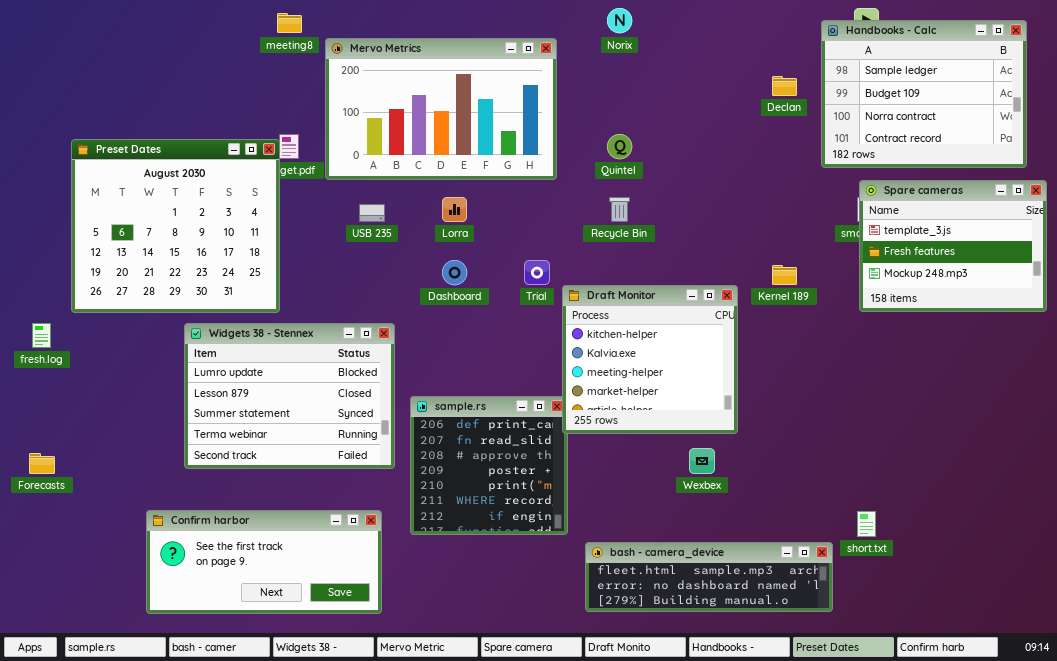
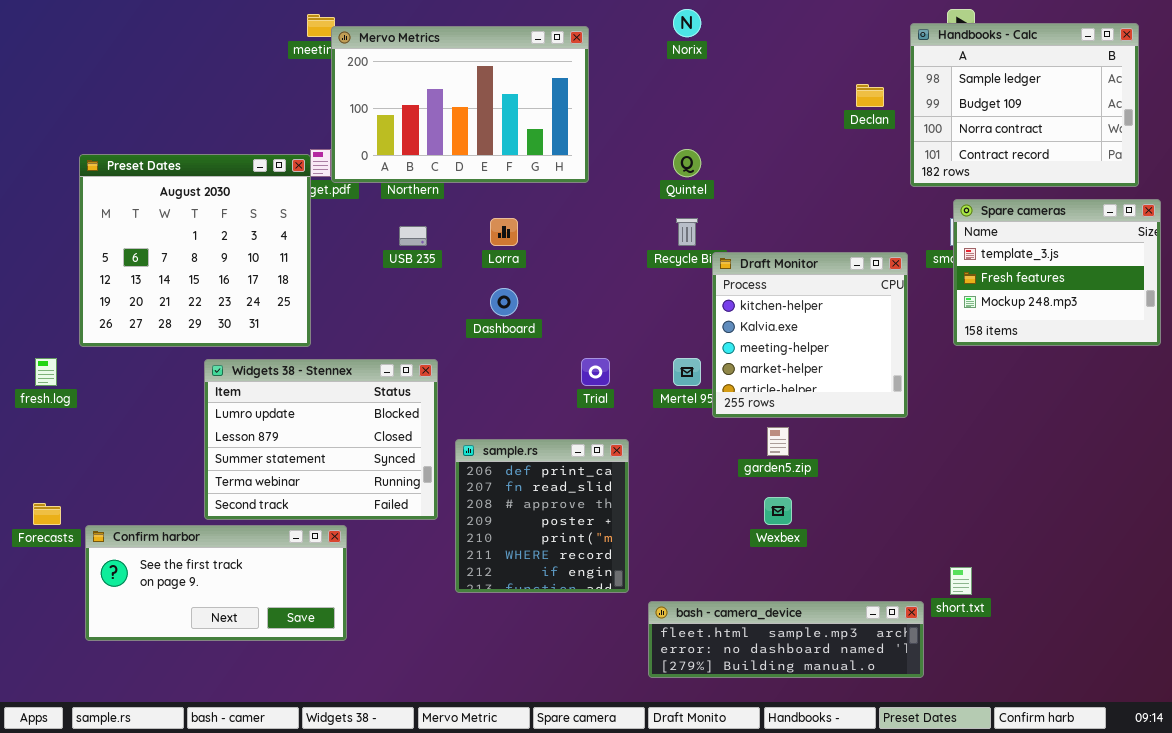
Mervo Metrics: [325,38,557,180] -> [331,26,589,183], moved
Trial: [524,260,550,285] -> [581,358,610,386], moved
Draft Monitor: [562,285,738,434] -> [712,252,908,418], moved
Confirm harbor: [146,510,382,614] -> [85,525,347,641], moved

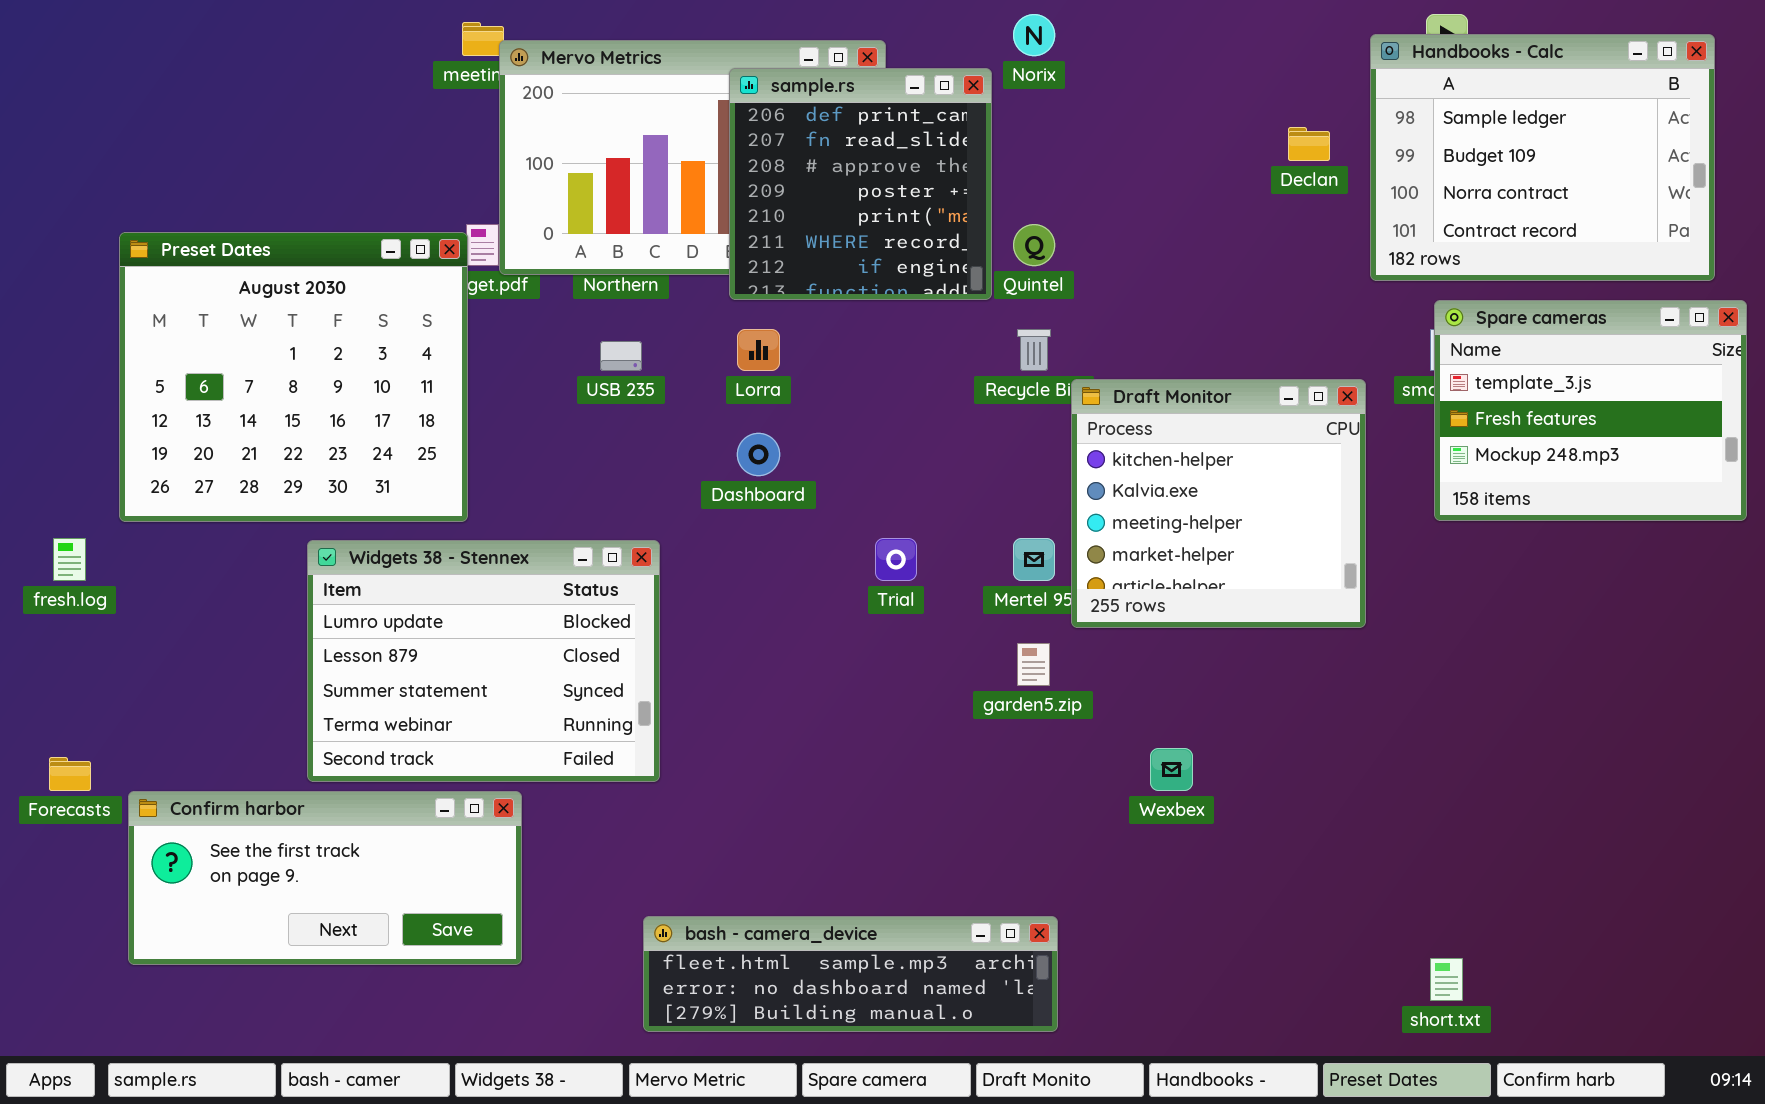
garden5.zip: [767,427,789,456] -> [1017,643,1050,686], moved
sample.rs: [455,439,629,593] -> [729,68,992,300], moved
short.txt: [950,567,972,595] -> [1430,958,1463,1001], moved
bash - camera_device: [648,601,924,678] -> [643,916,1058,1032], moved

